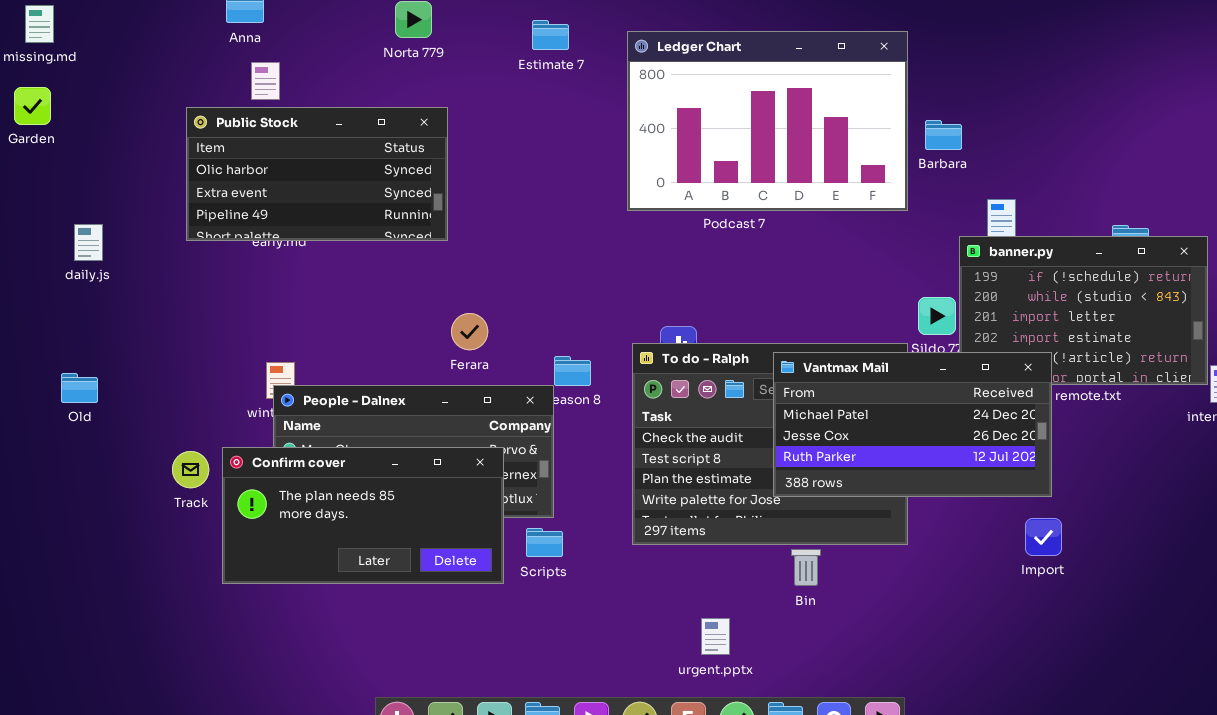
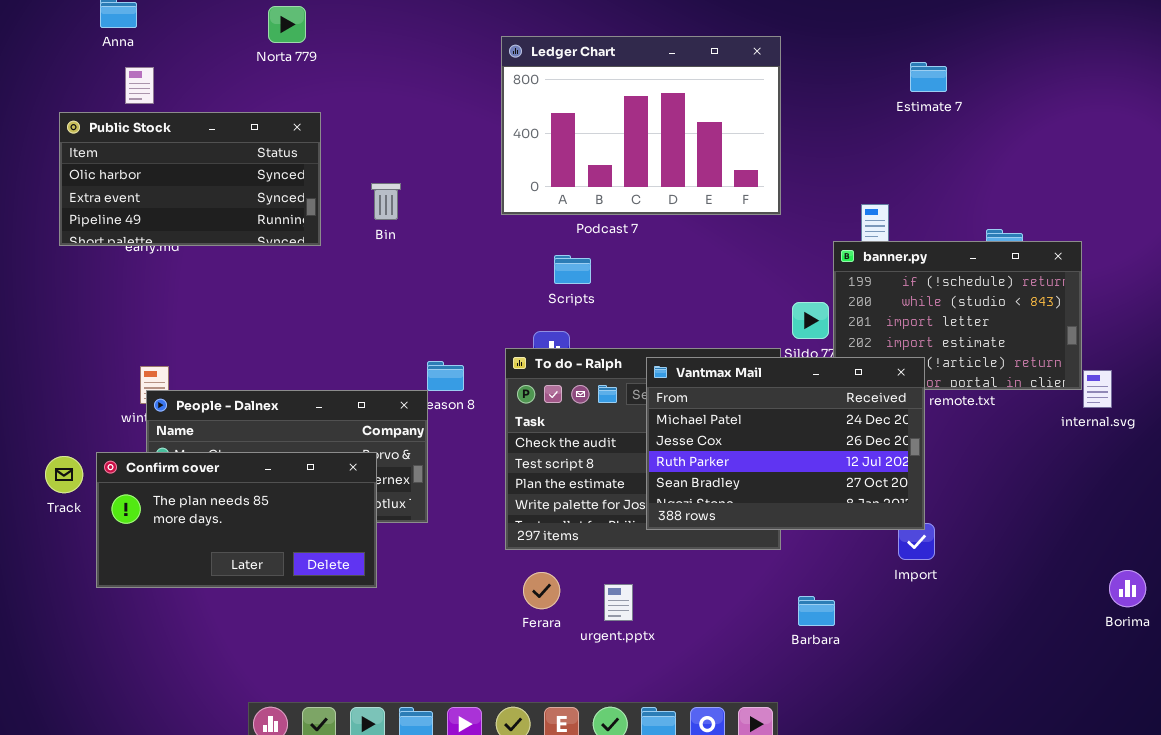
Estimate 7: [532,20,569,50] -> [910,62,947,92], moved
Barbara: [925,120,962,150] -> [798,596,835,626], moved
Ferara: [451,313,488,350] -> [523,572,560,609], moved
Vantmax Mail: [773,352,1052,497] -> [646,357,925,530], resized
Scripts: [526,528,563,557] -> [554,255,591,284], moved
Bin: [791,549,821,586] -> [371,183,401,220], moved
urgent.pptx: [701,618,730,655] -> [604,584,633,621], moved

